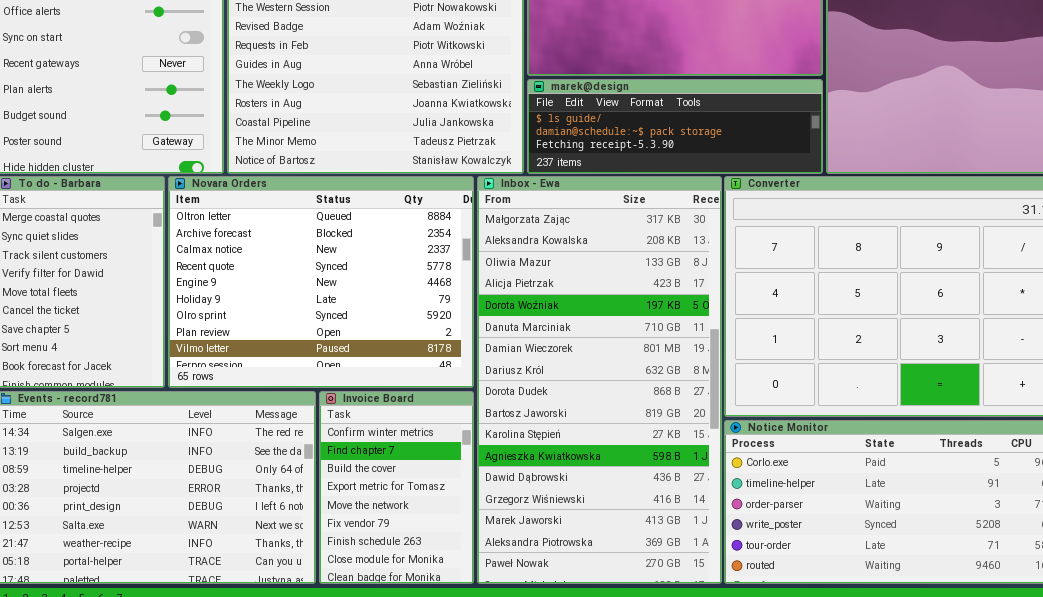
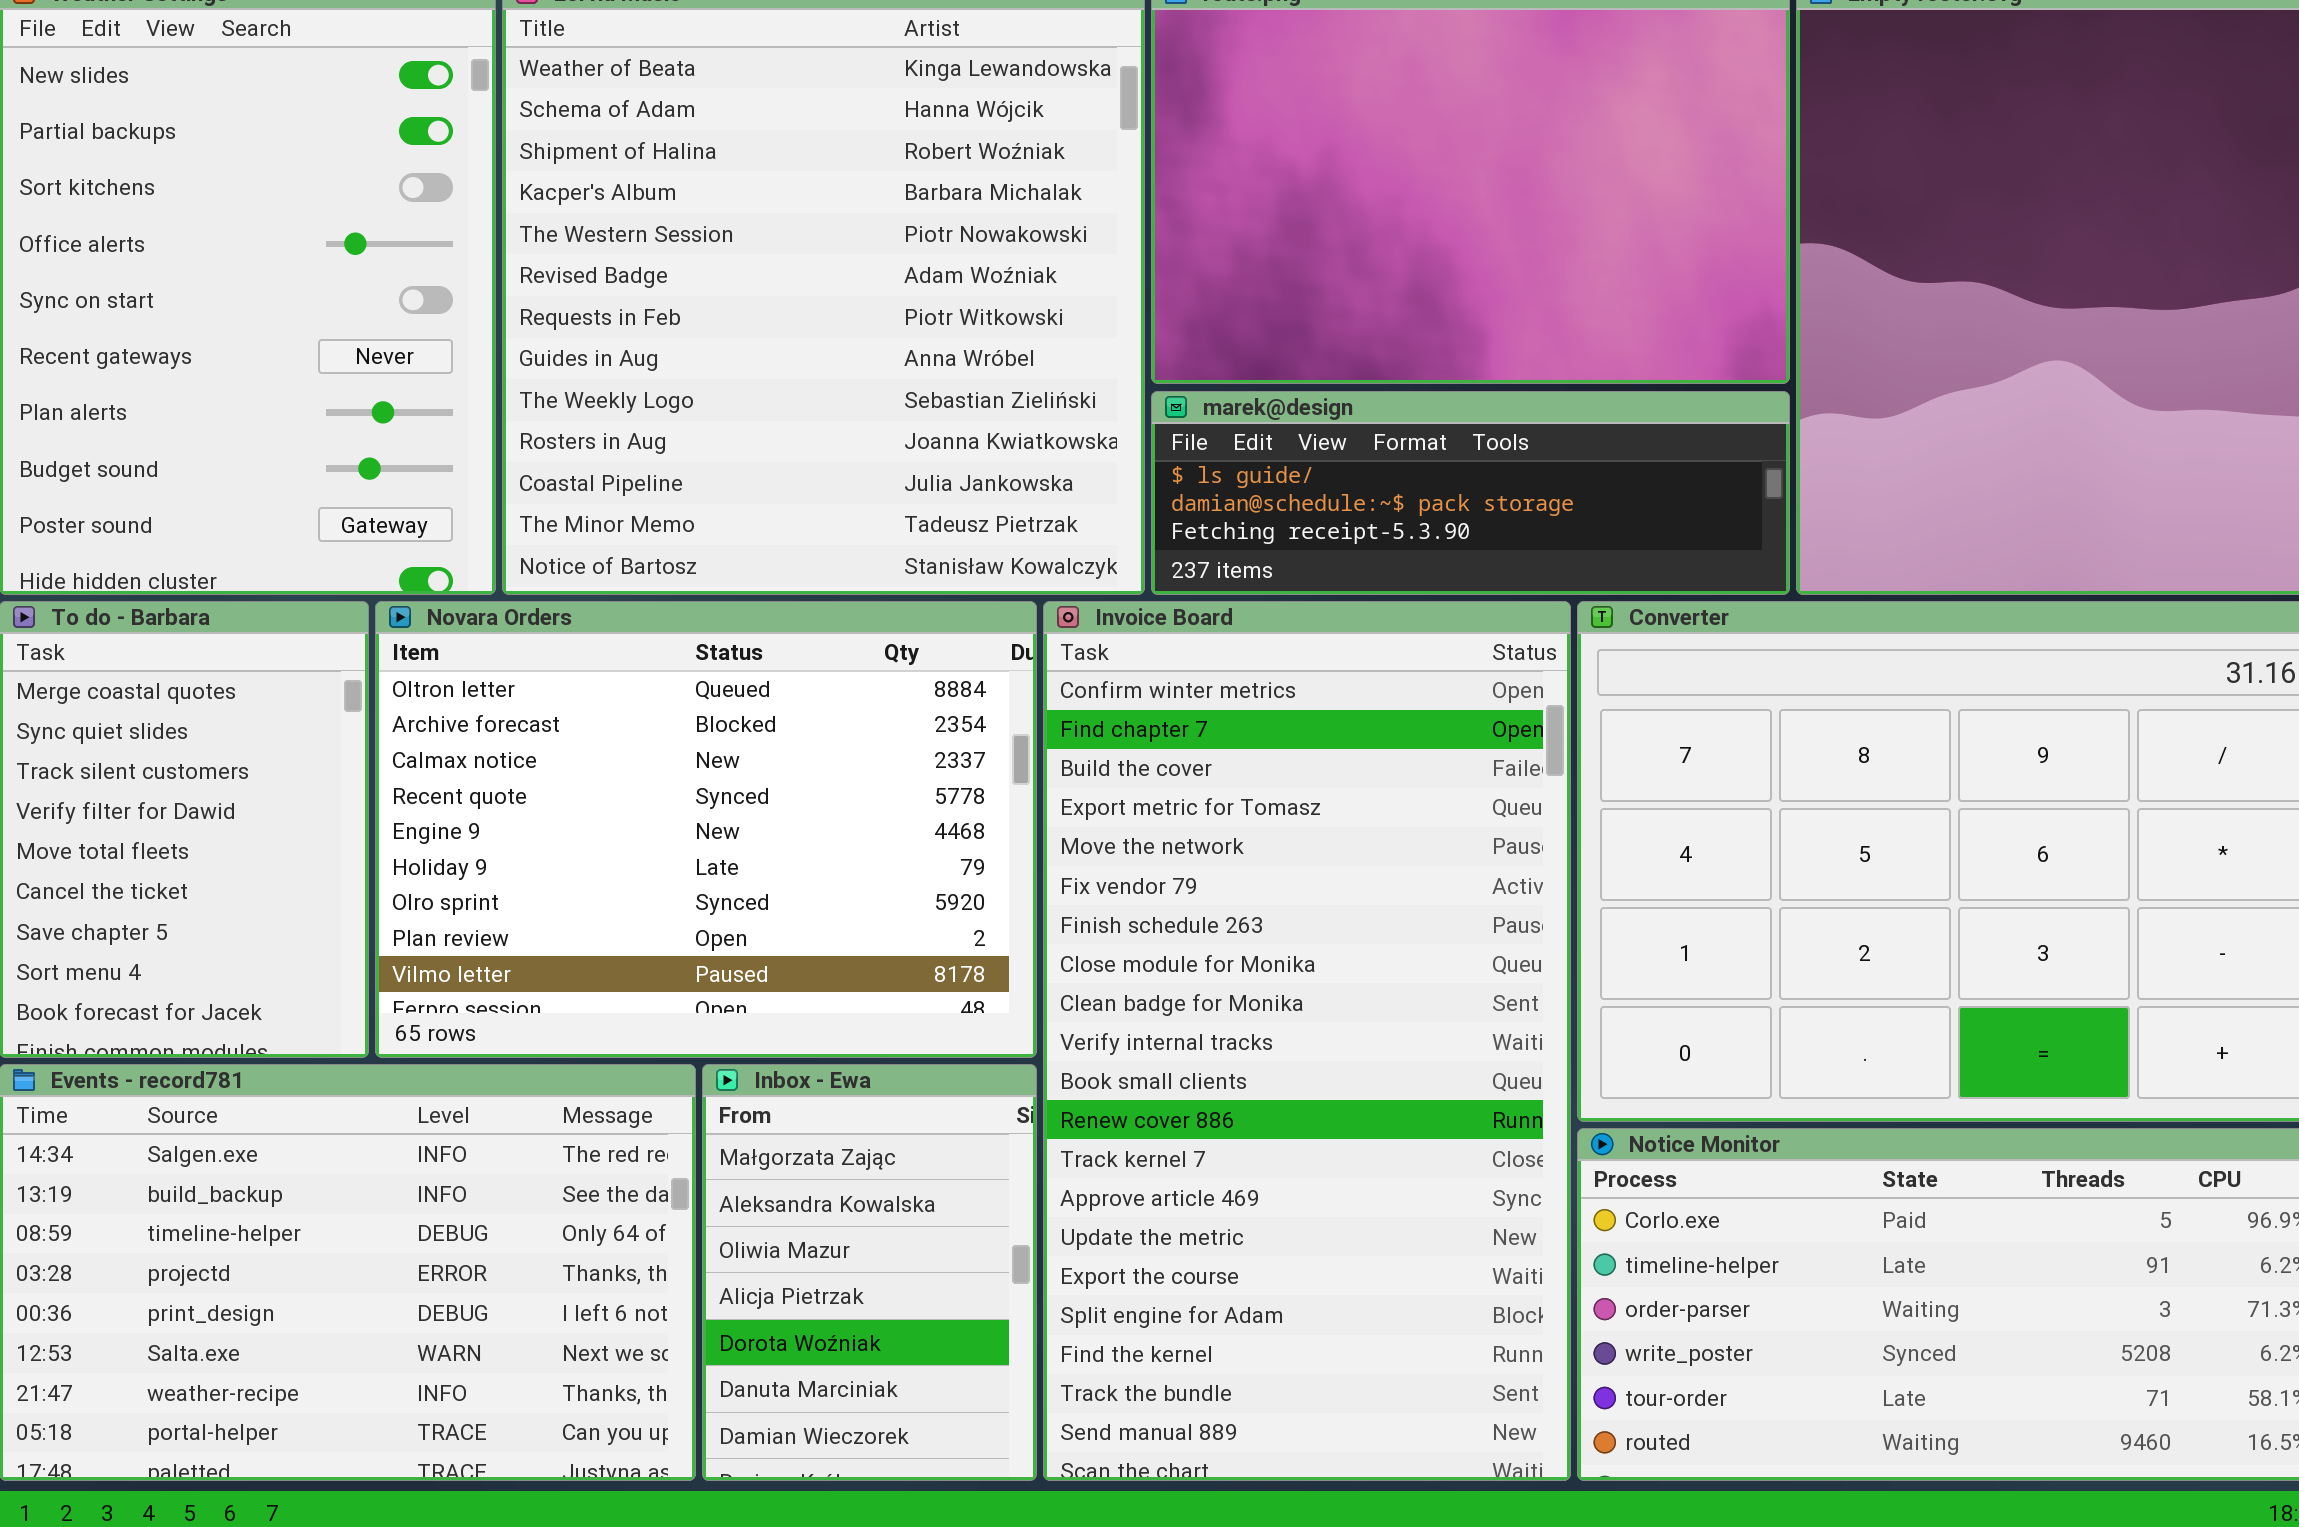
Inbox - Ewa: [477,176,722,584] -> [702,1064,1037,1481], moved, resized
Invoice Board: [319,391,474,584] -> [1043,601,1571,1481], moved, resized

